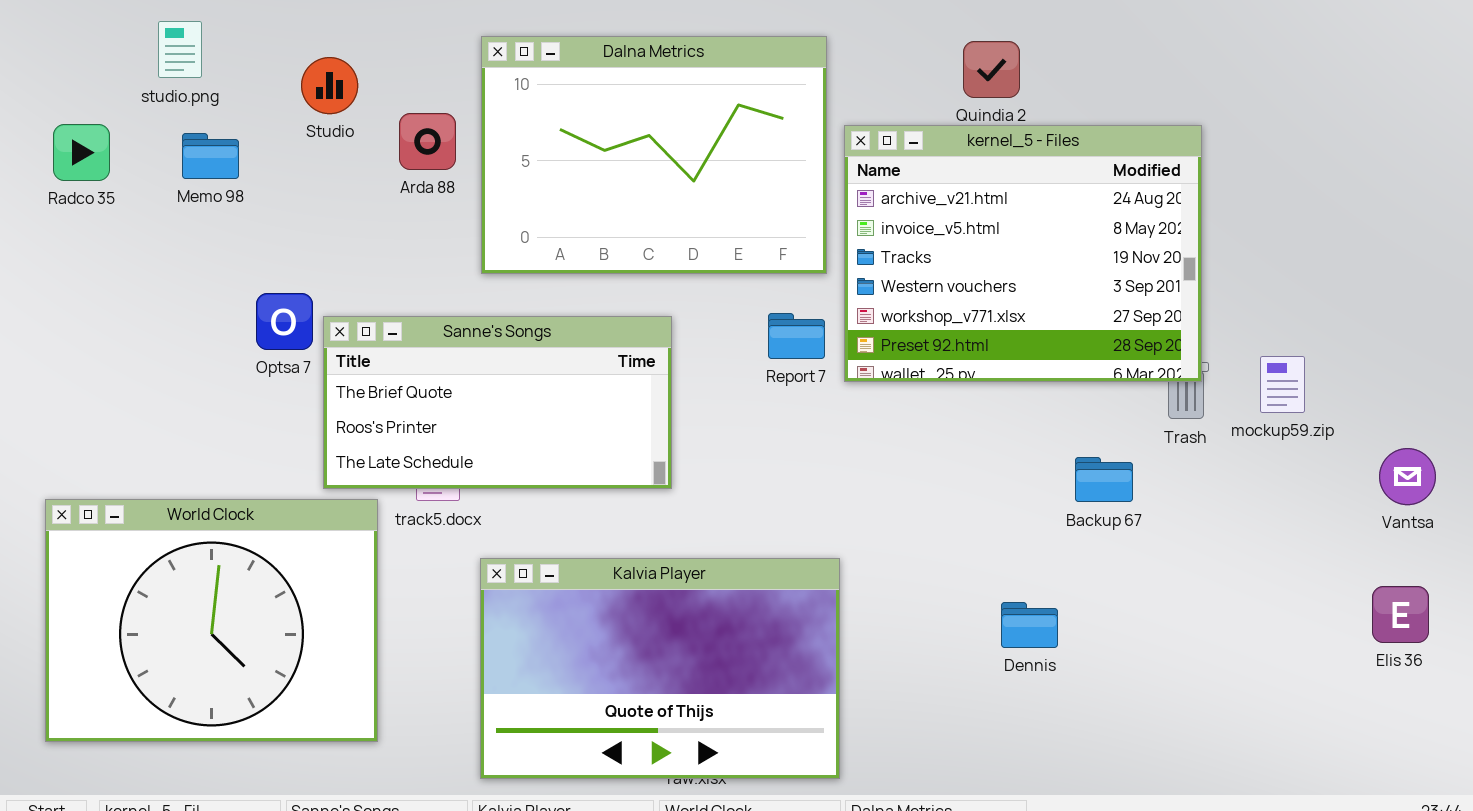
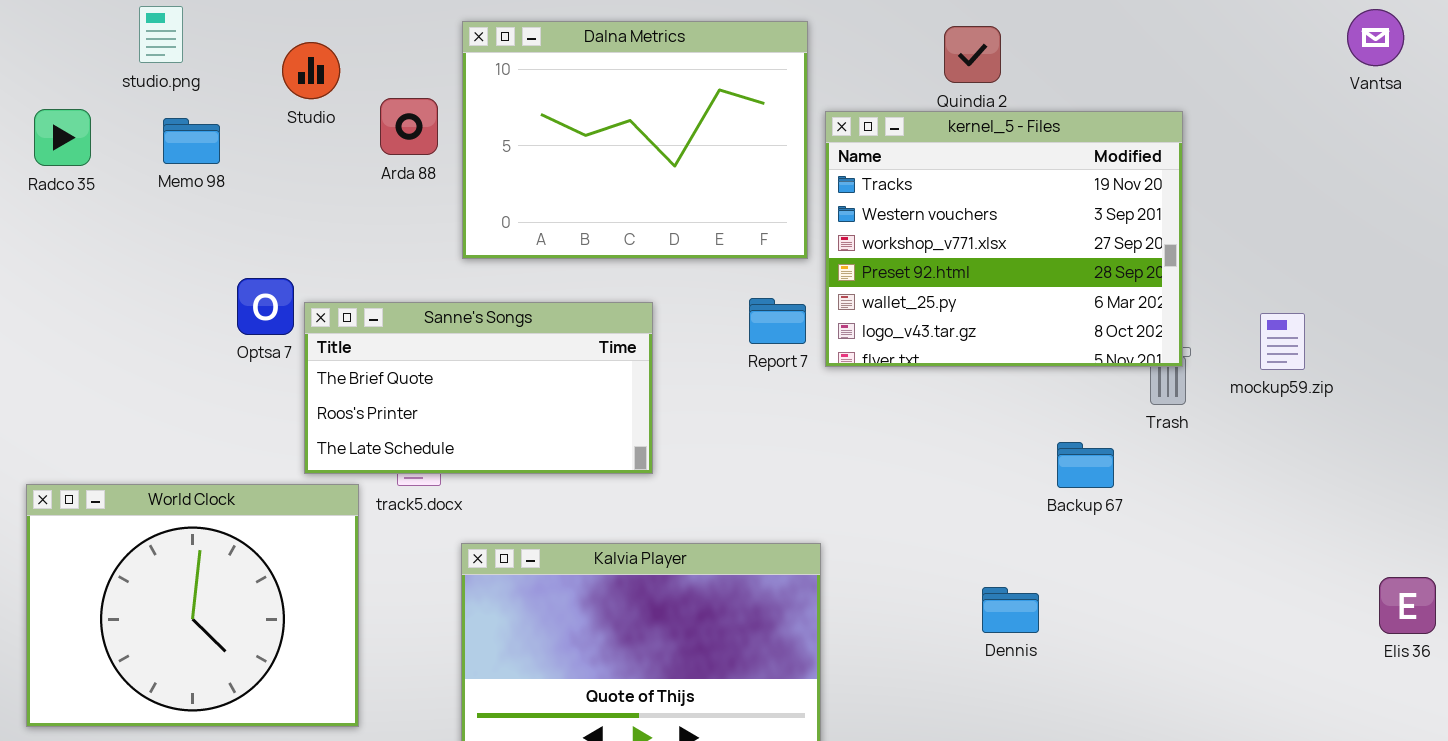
kernel_5 - Files: [844,125,1202,382] -> [825,111,1183,367], scrolled down 2 rows
mockup59.zip: [1260,356,1305,413] -> [1260,313,1305,370], moved
Vantsa: [1379,448,1436,505] -> [1347,9,1404,66], moved
Elis 36: [1372,586,1429,643] -> [1379,577,1436,634], moved

